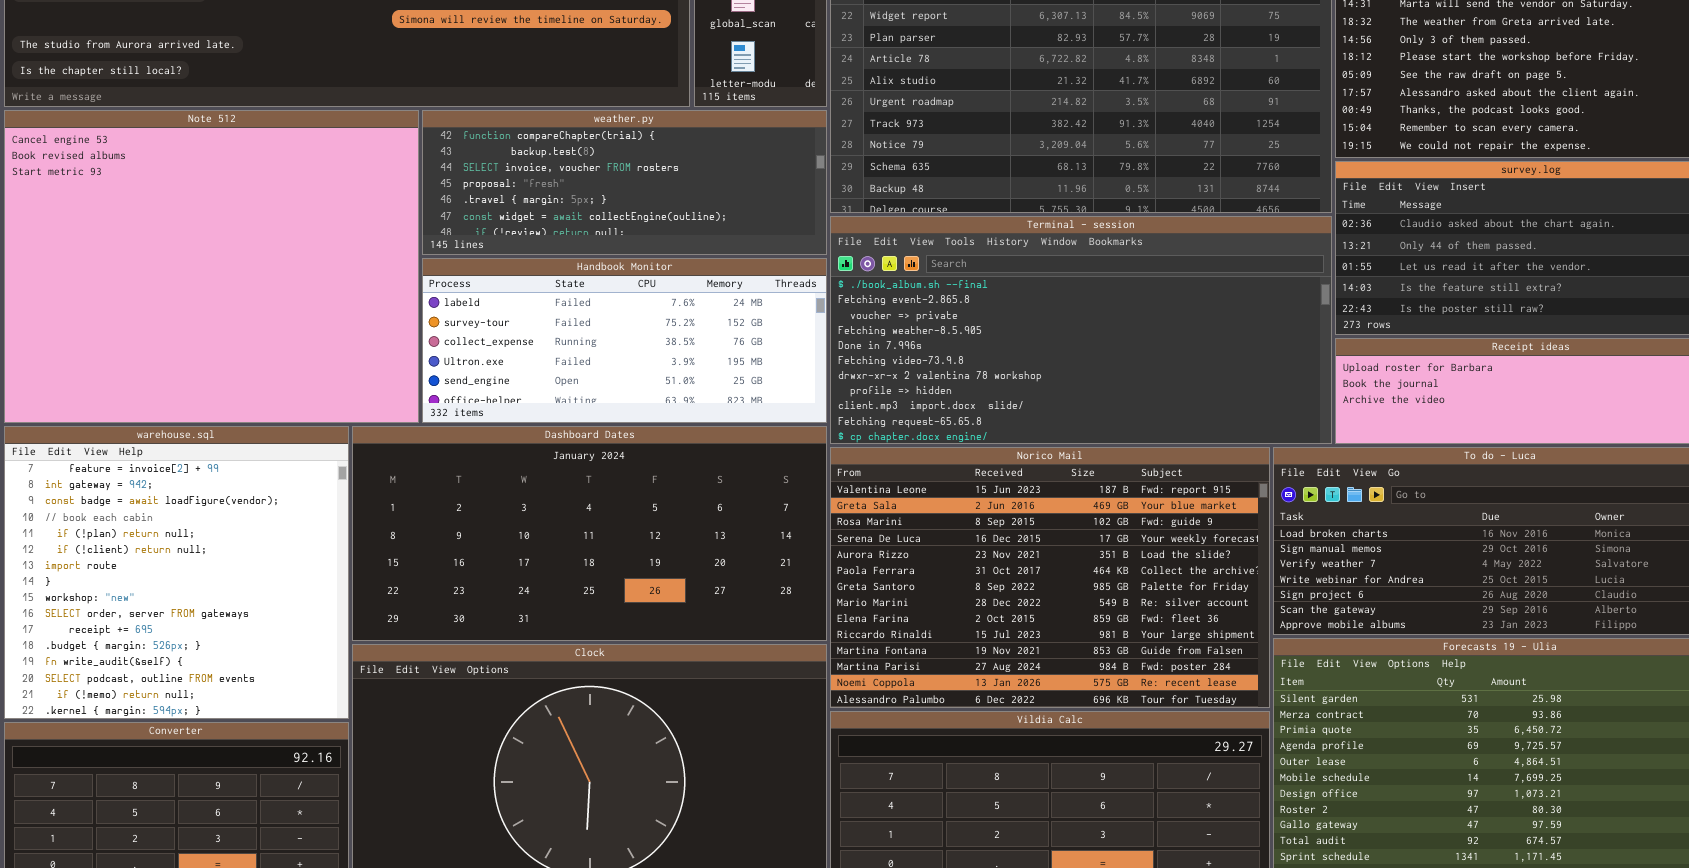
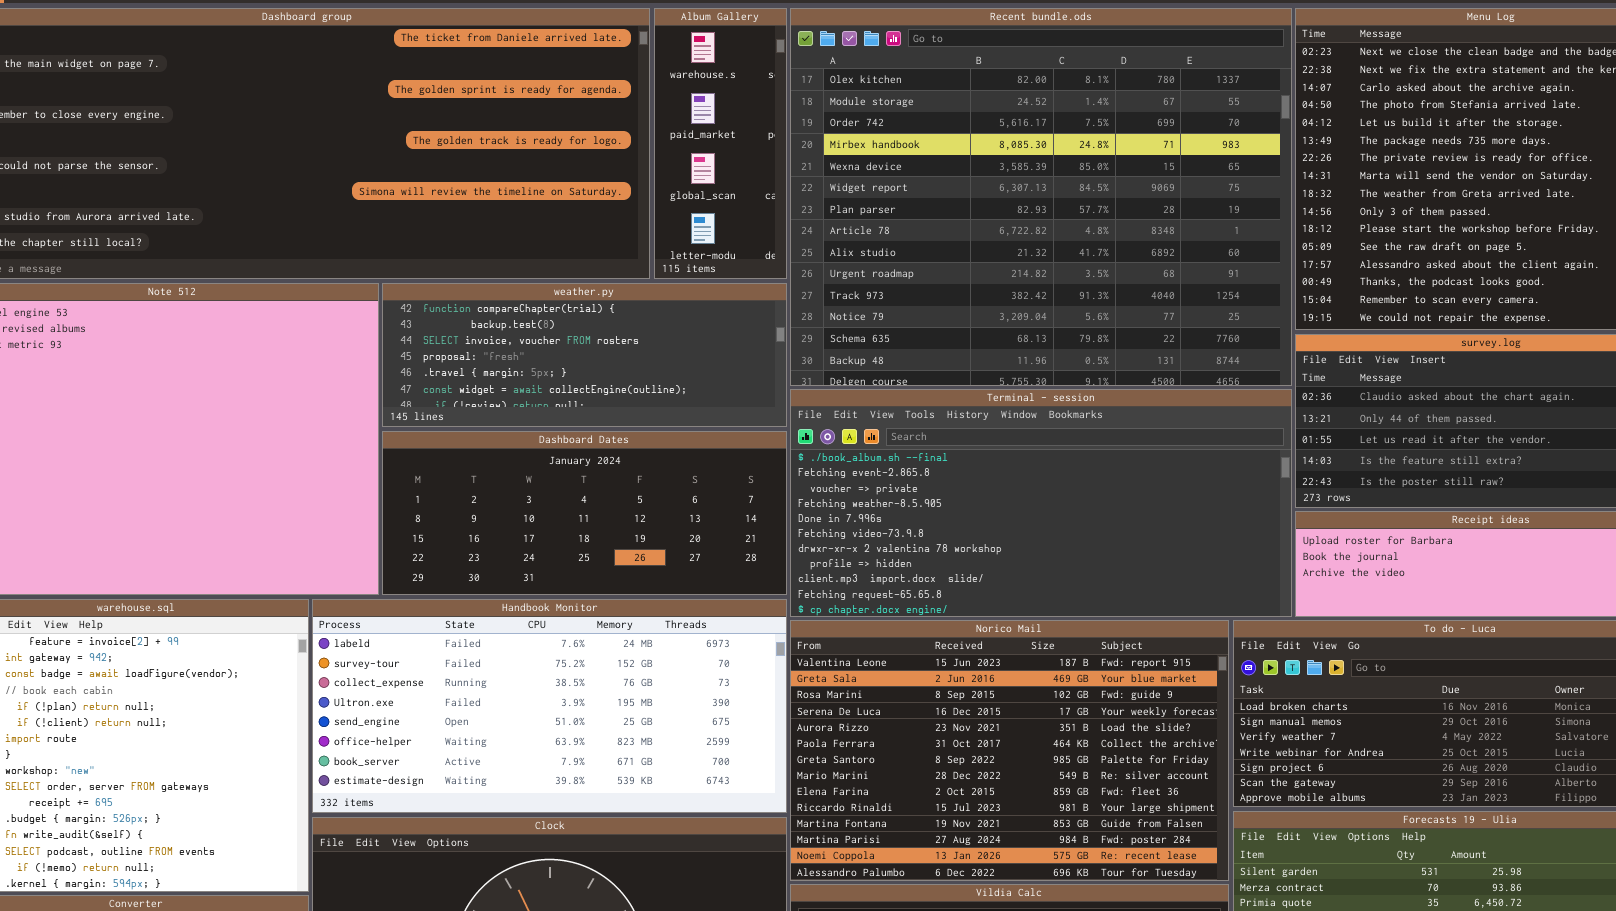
Handbook Monitor: [422,258,827,423] -> [312,599,787,813], moved, resized
Dashboard Dates: [352,426,827,641] -> [382,431,787,595], moved, resized

